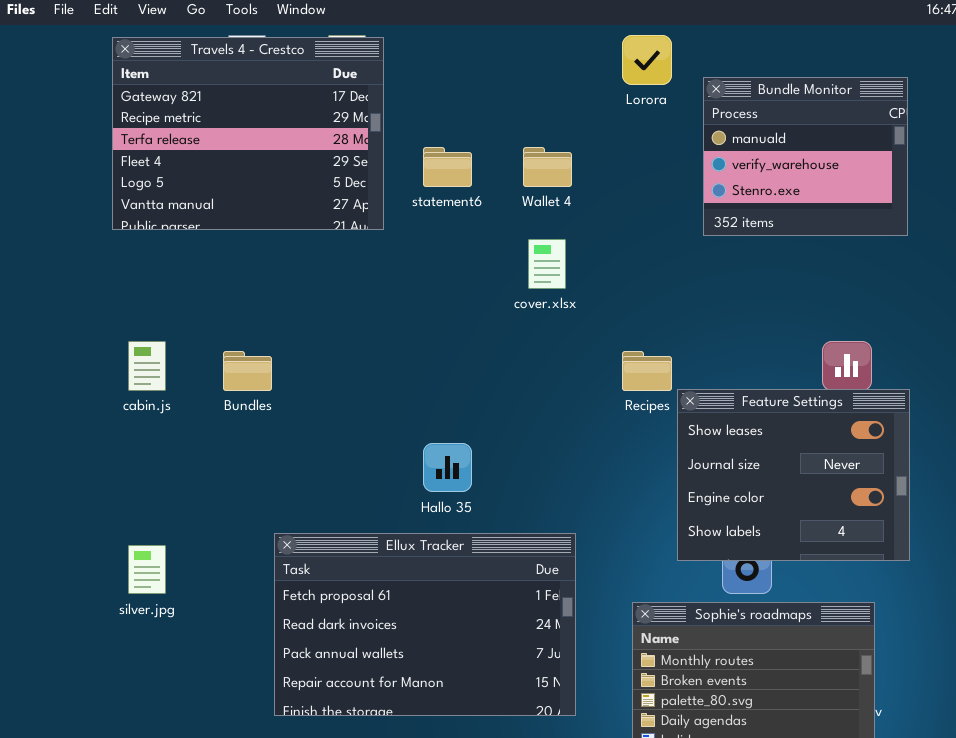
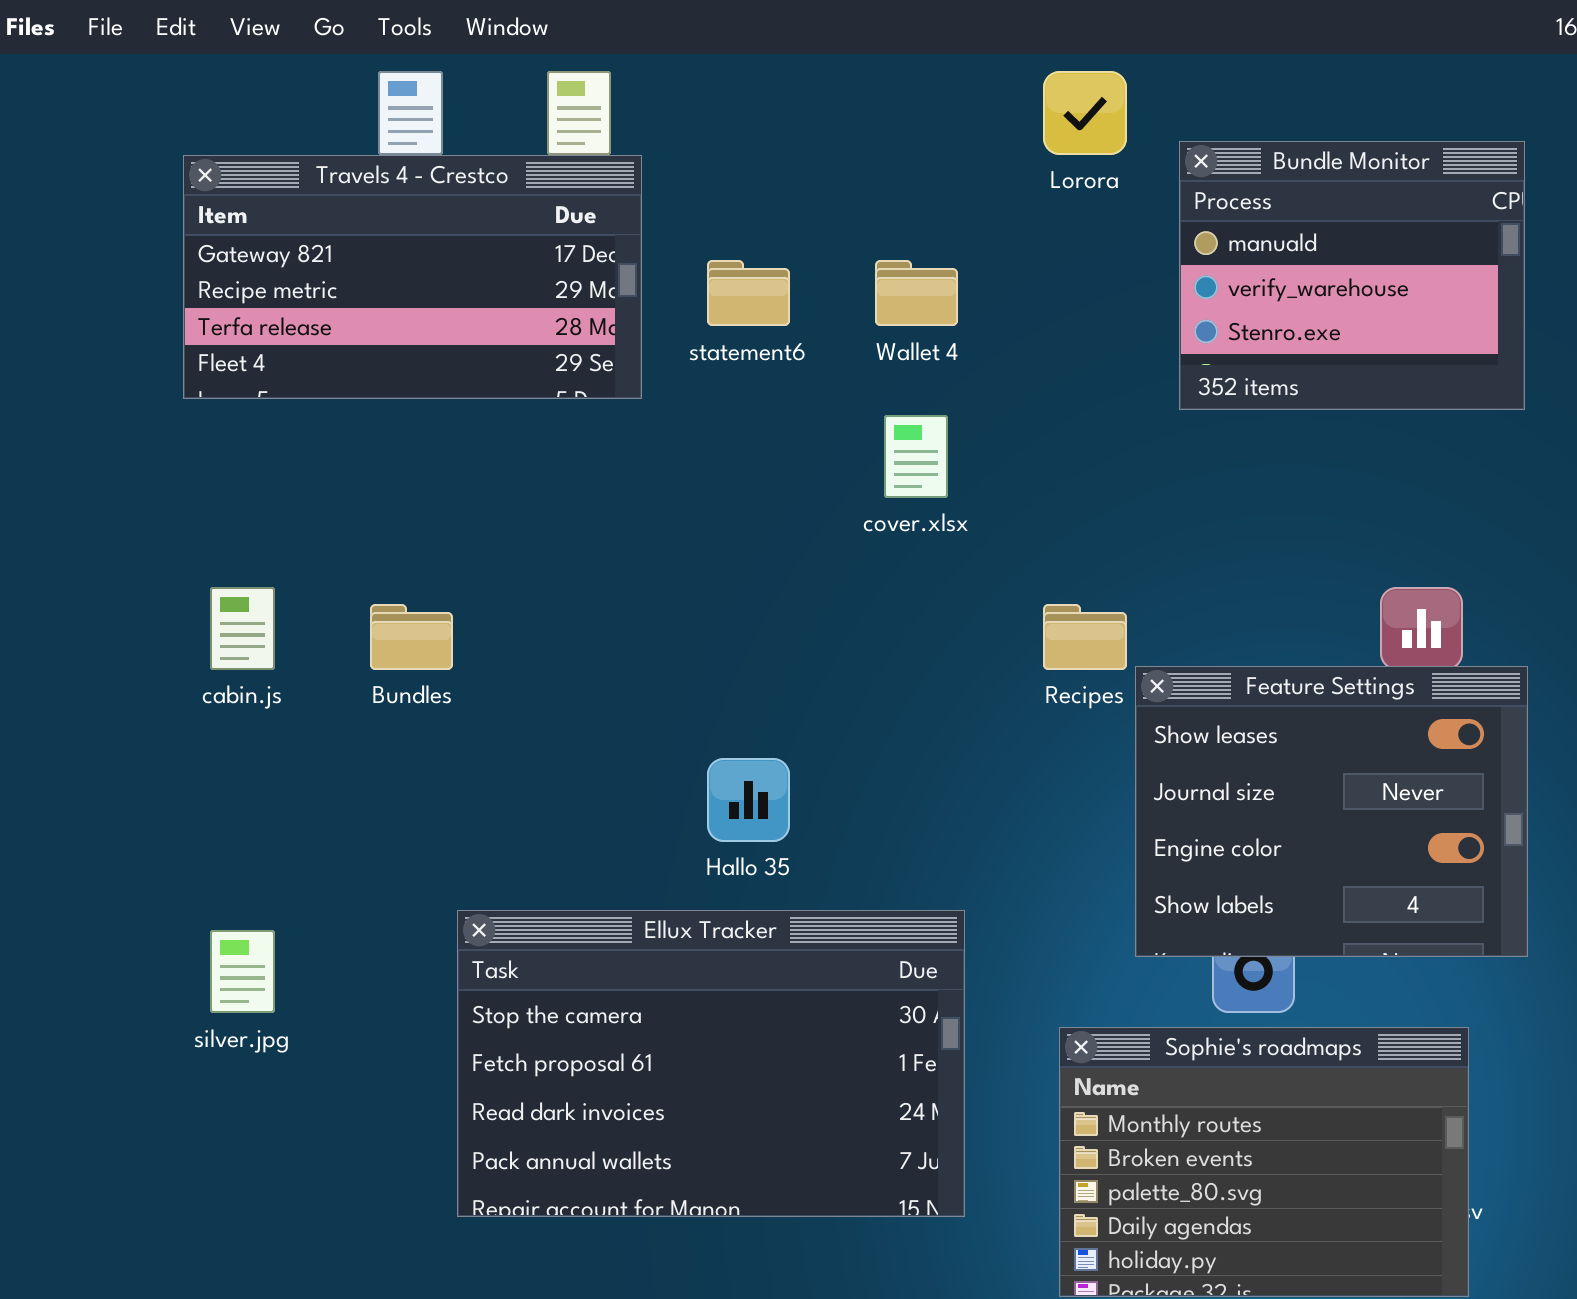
Travels 4 - Crestco: [112,37,384,230] -> [183,155,642,399], resized
Ellux Tracker: [274,533,576,716] -> [457,910,965,1217], scrolled up 1 row

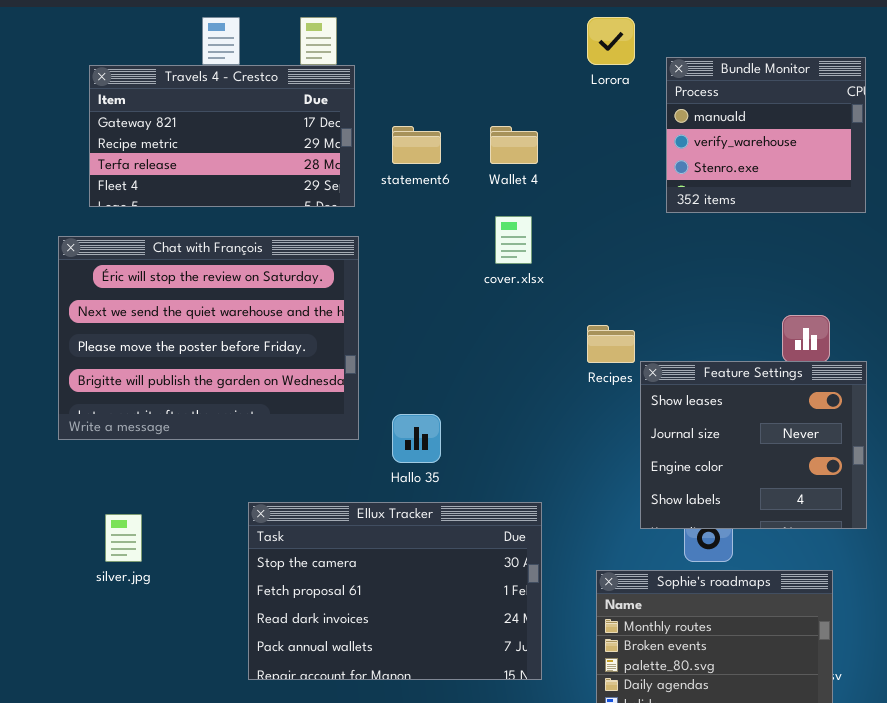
Chat with François: none -> [58,236,359,440], opened

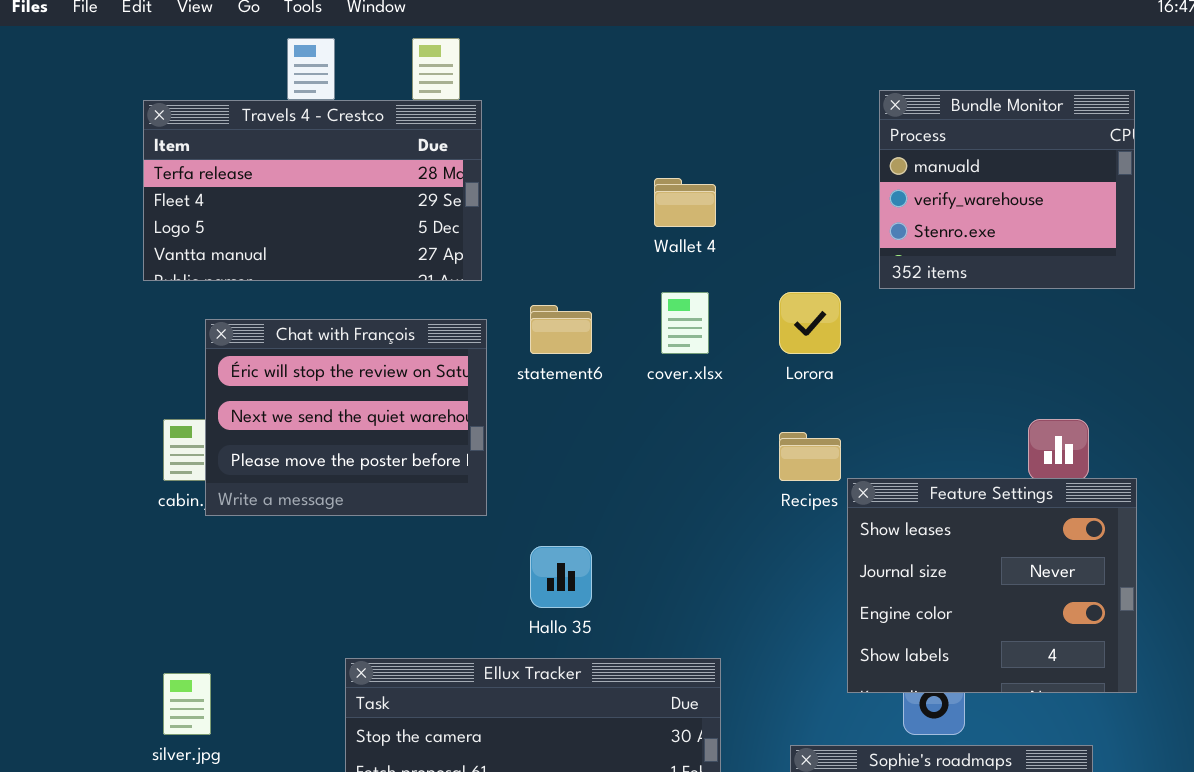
Lorora: [587,17,635,65] -> [779,292,841,354], moved
Travels 4 - Crestco: [89,65,355,207] -> [143,100,482,281], scrolled down 2 rows
statement6: [392,126,441,164] -> [530,305,592,354], moved
Chat with François: [58,236,359,440] -> [205,319,487,516], resized

